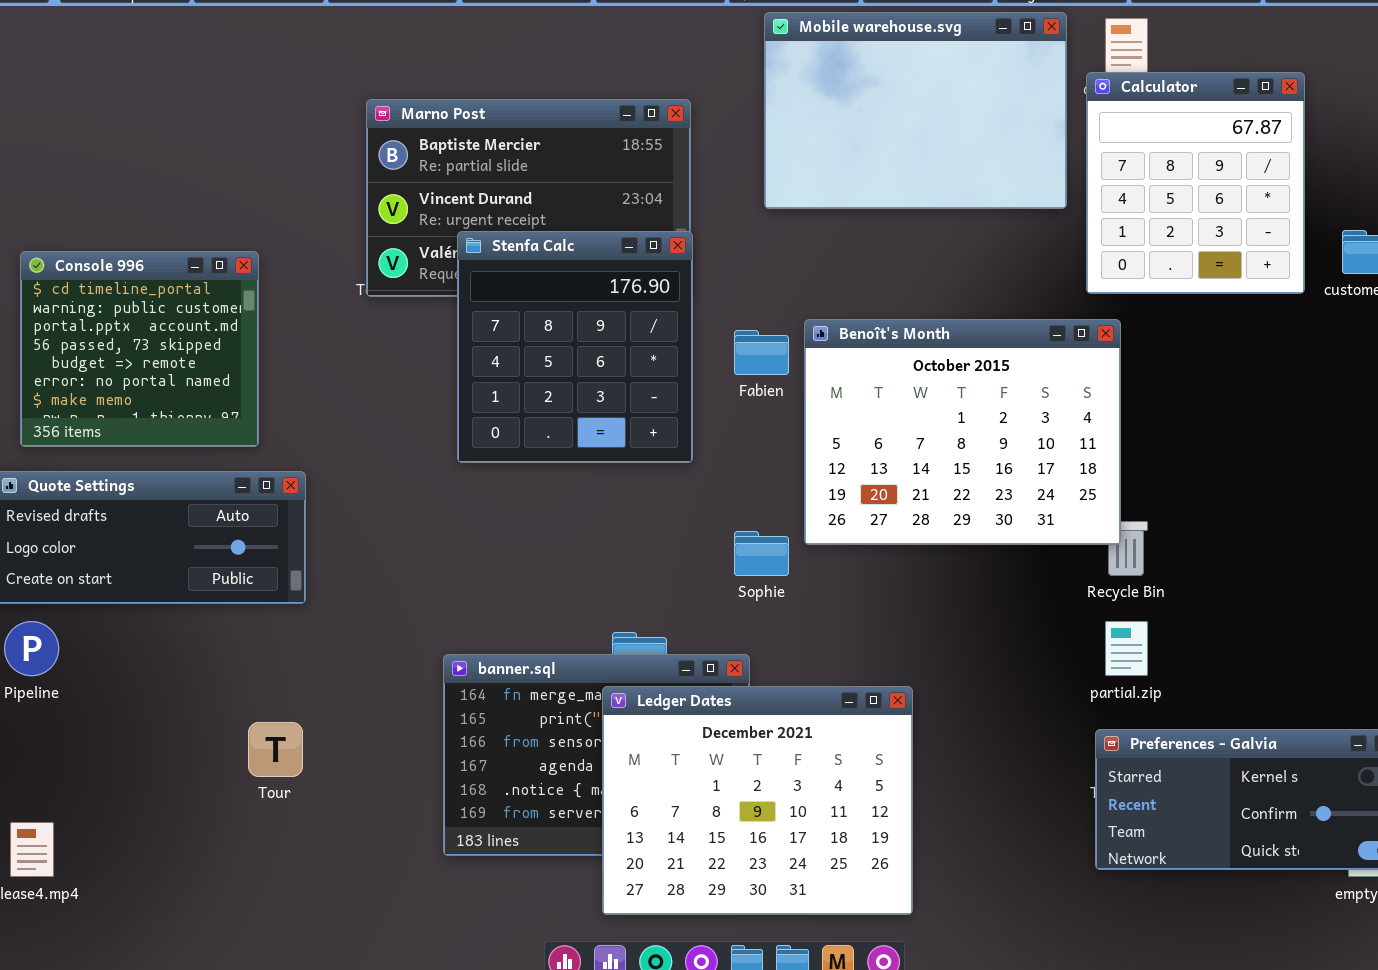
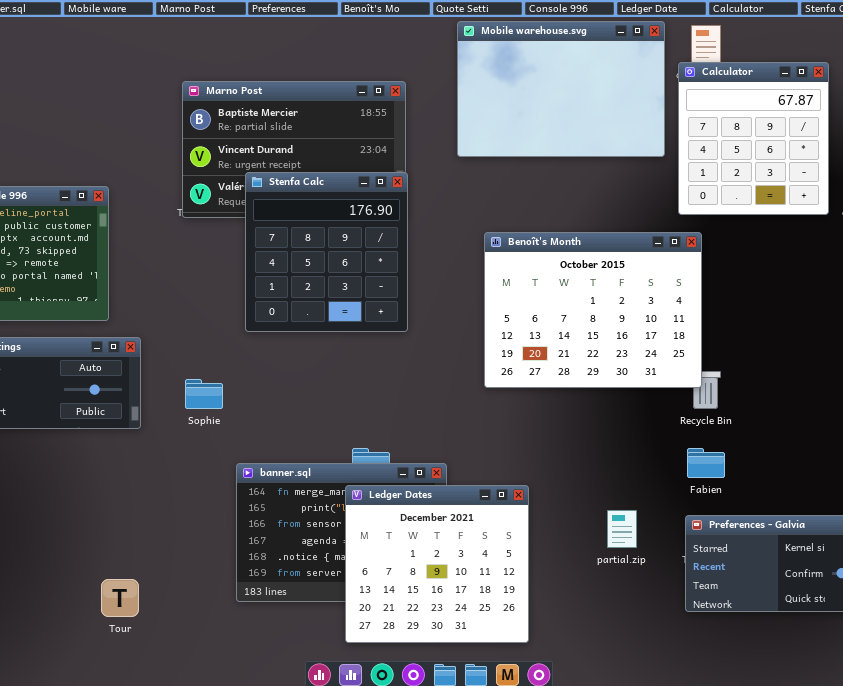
Fabien: [734,330,789,375] -> [687,448,725,478], moved
Sophie: [734,531,789,576] -> [185,379,223,409], moved
partial.zip: [1105,621,1148,676] -> [607,510,637,548], moved
Ledger Dates: [602,686,913,915] -> [345,485,529,643], resized
Tour: [248,722,303,777] -> [101,579,139,617], moved

